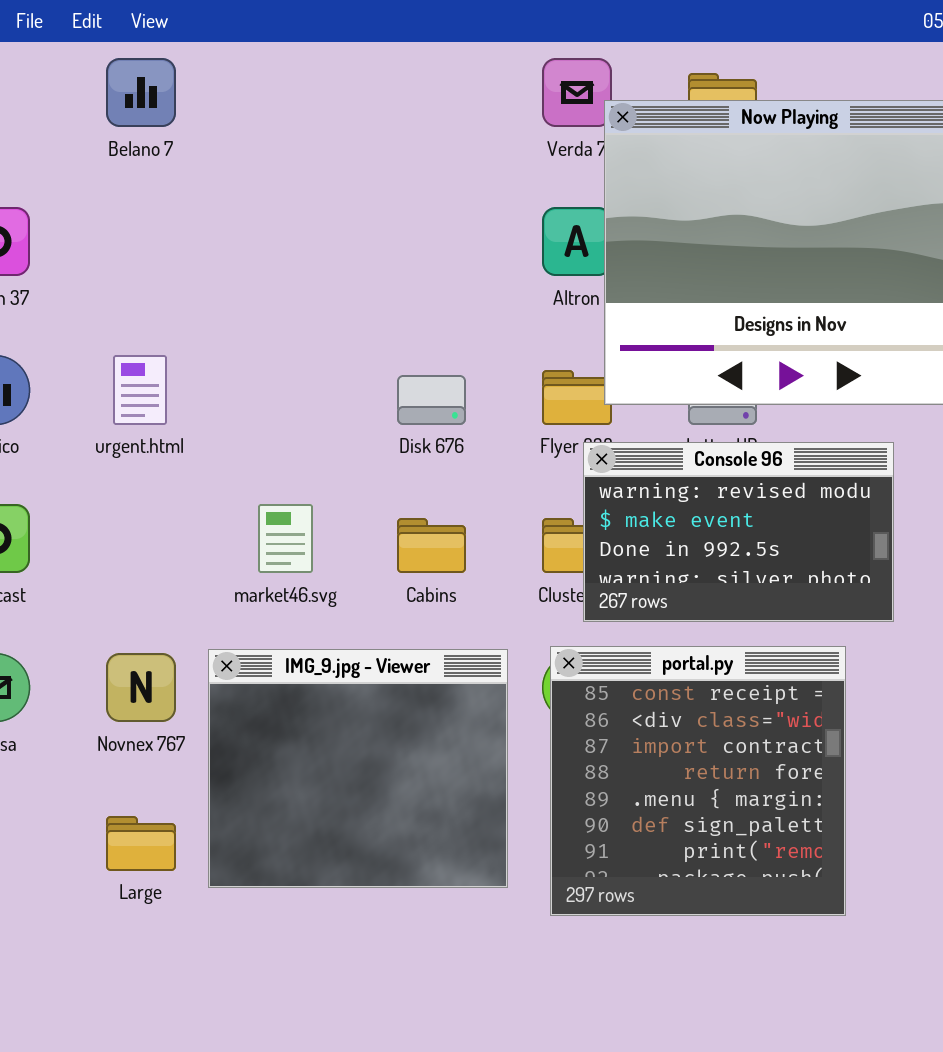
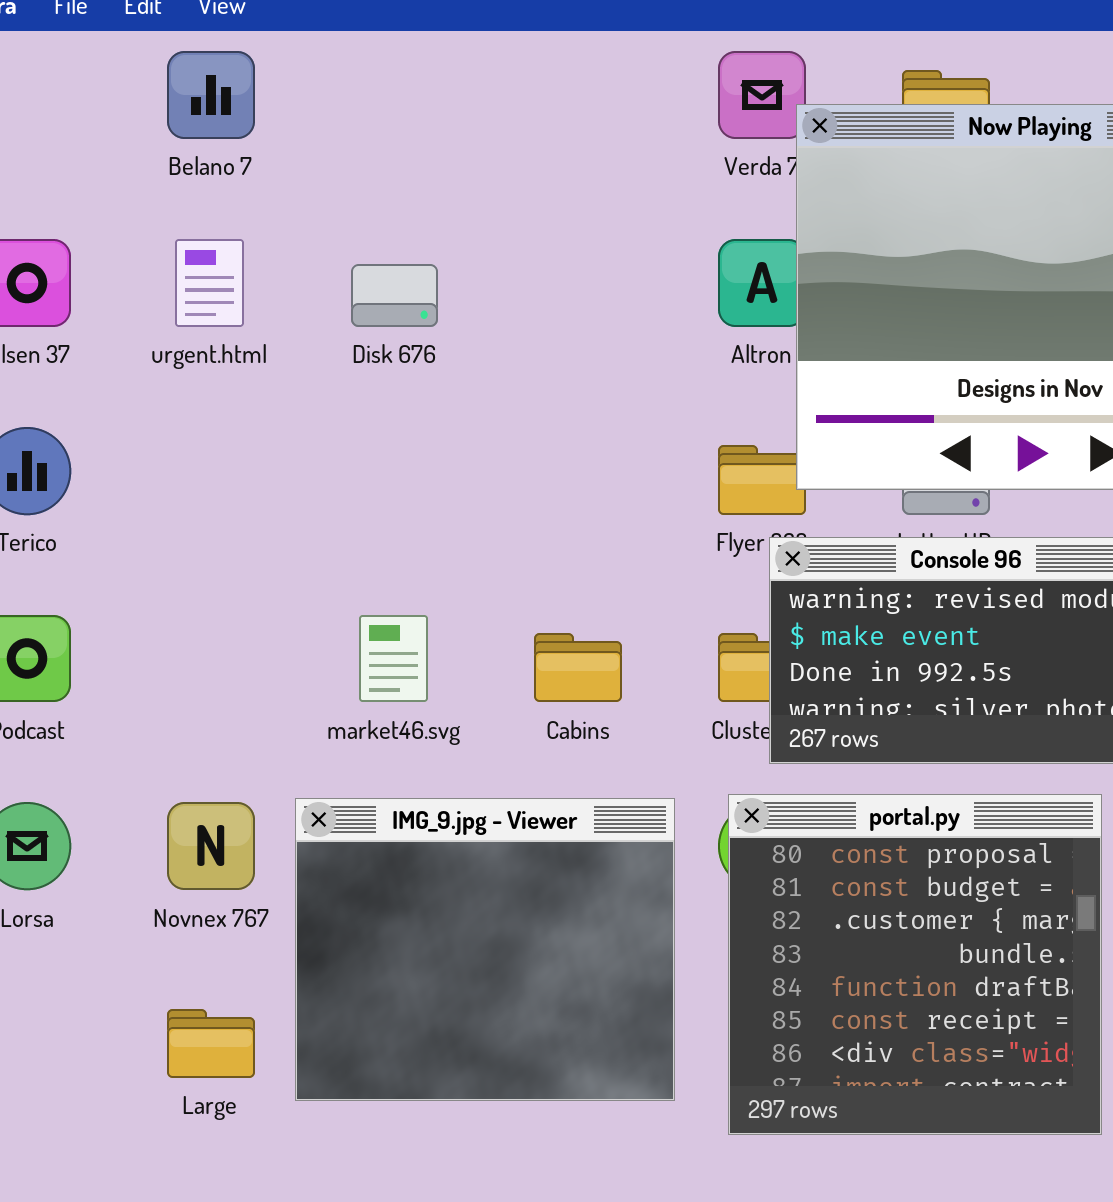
urgent.html: [113,355,167,425] -> [175,239,244,327], moved
Disk 676: [397,375,466,425] -> [351,264,438,327], moved
portal.py: [550,646,846,916] -> [728,794,1102,1135], scrolled up 5 rows

